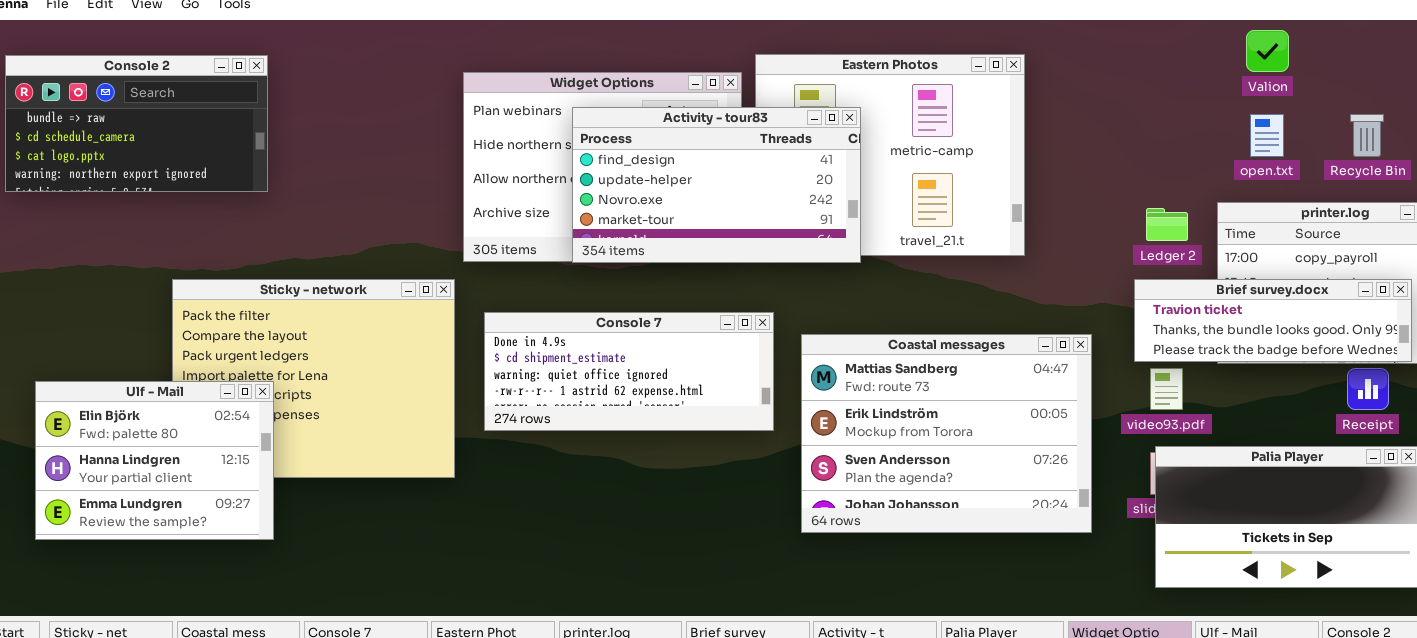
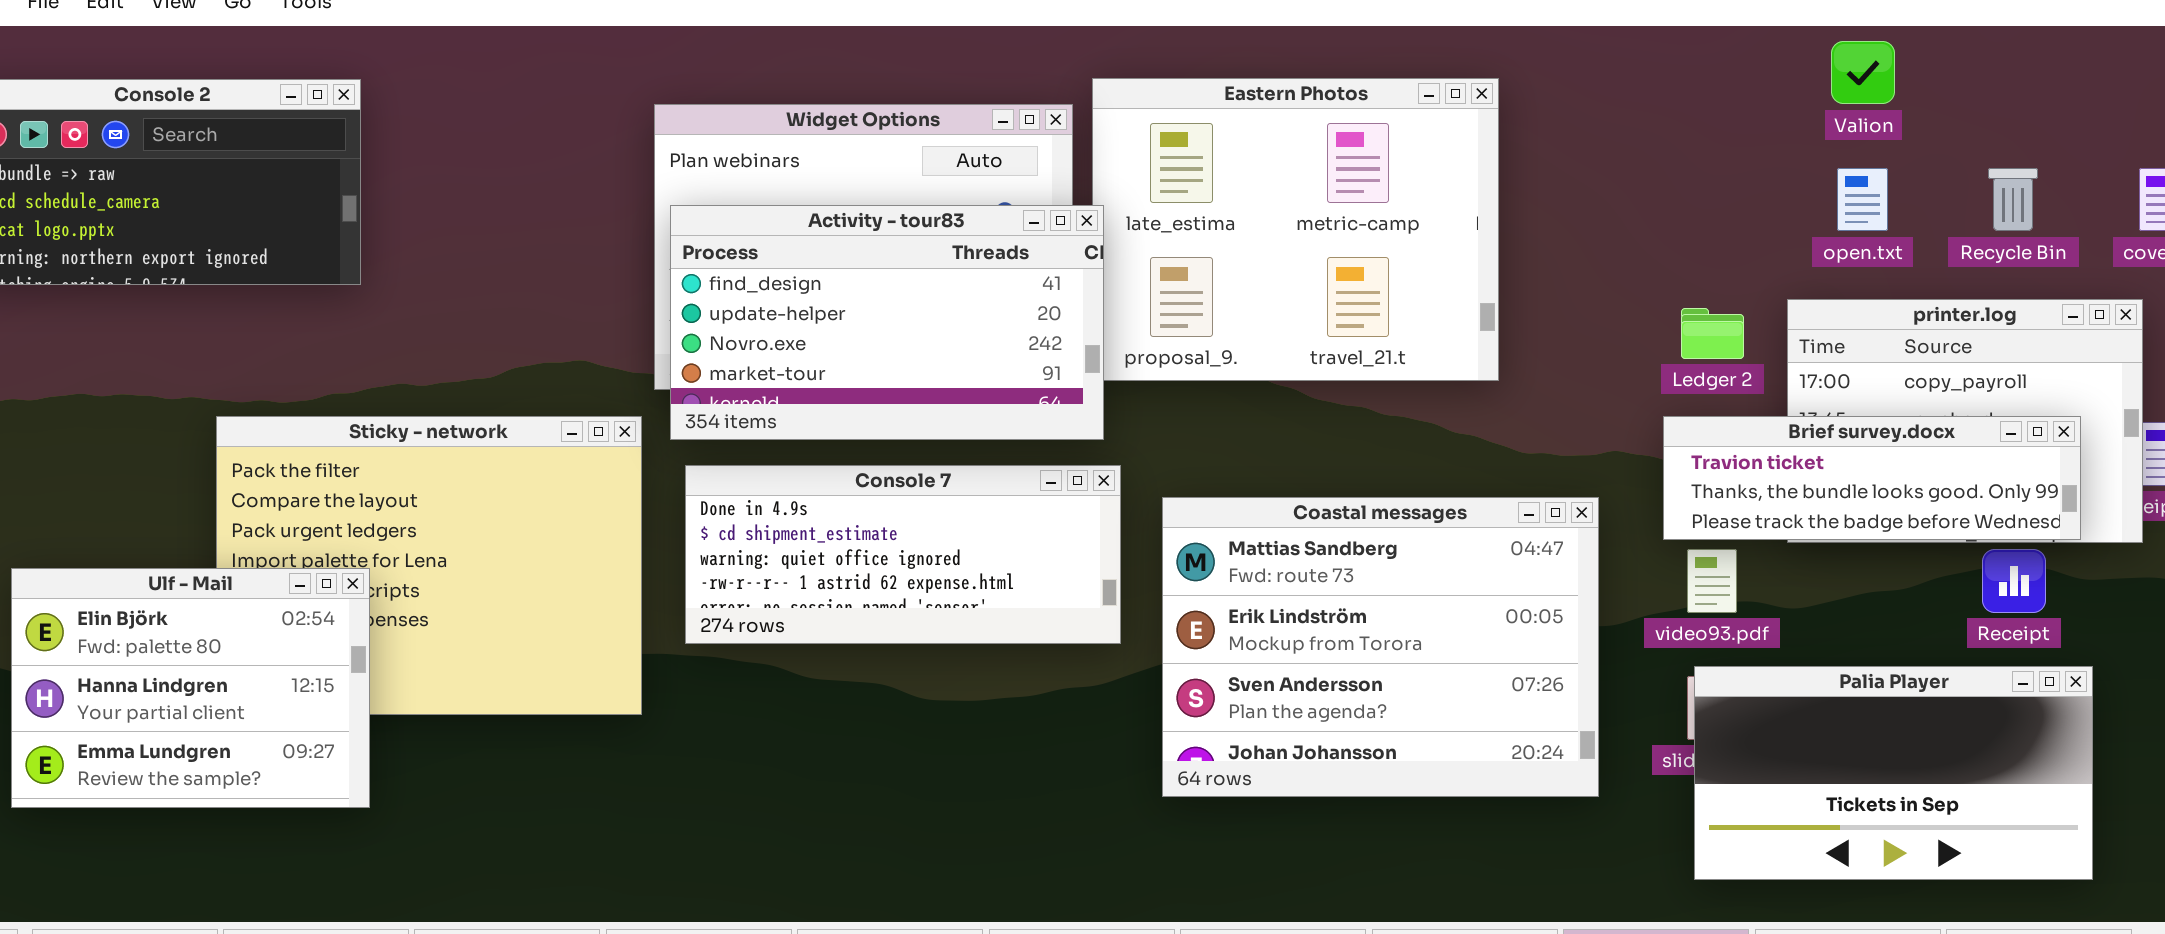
Activity - tour83: [572,107,861,263] -> [670,205,1104,440], moved

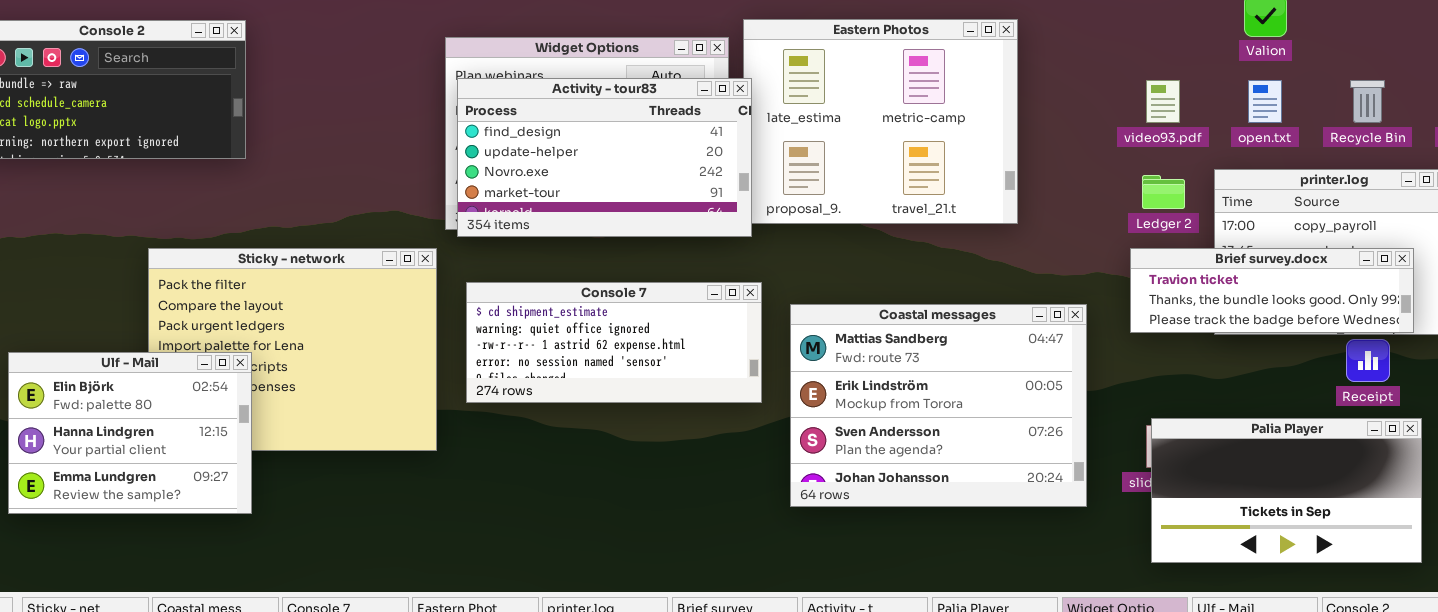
Activity - tour83: [670,205,1104,440] -> [457,78,752,237], moved
Console 7: [685,465,1121,644] -> [466,282,762,403], scrolled down 1 row
video93.pdf: [1687,549,1737,613] -> [1146,80,1180,123], moved

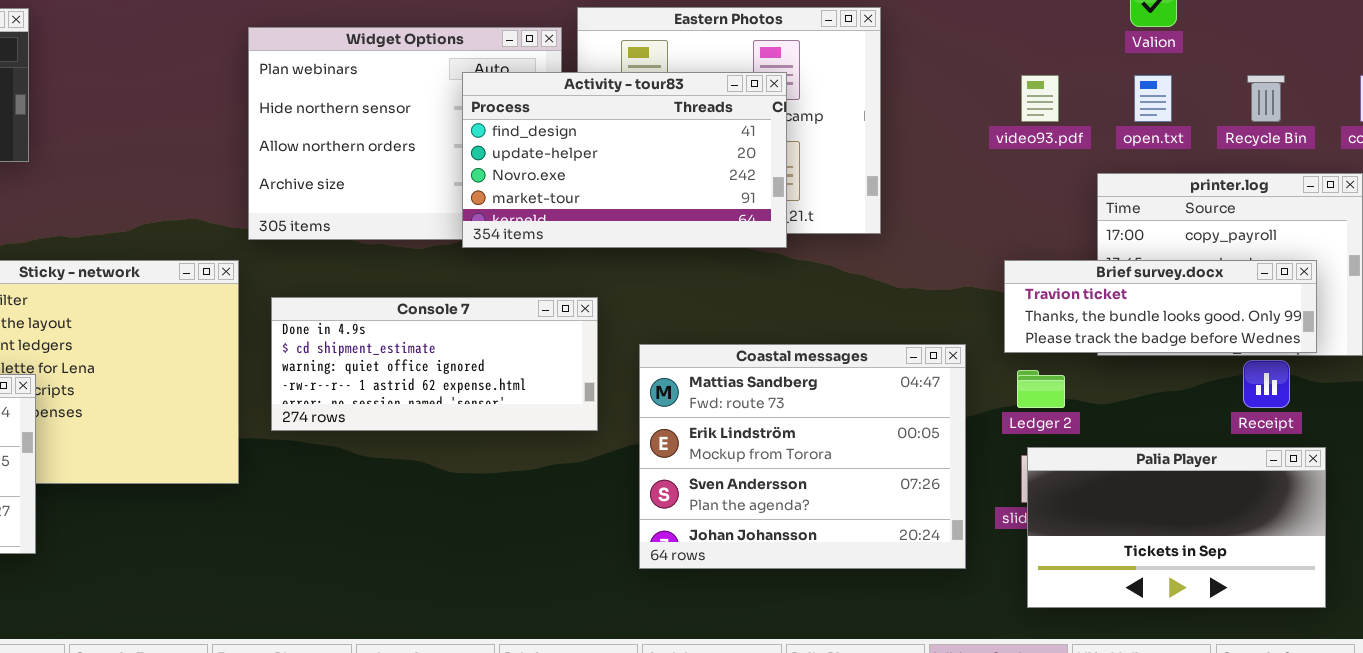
Activity - tour83: [457,78,752,237] -> [462,72,787,248], moved
Ledger 2: [1142,175,1185,209] -> [1017,370,1065,408], moved
Console 7: [466,282,762,403] -> [271,297,598,431], scrolled up 1 row
Coastal messages: [790,304,1087,507] -> [639,344,966,569], moved

